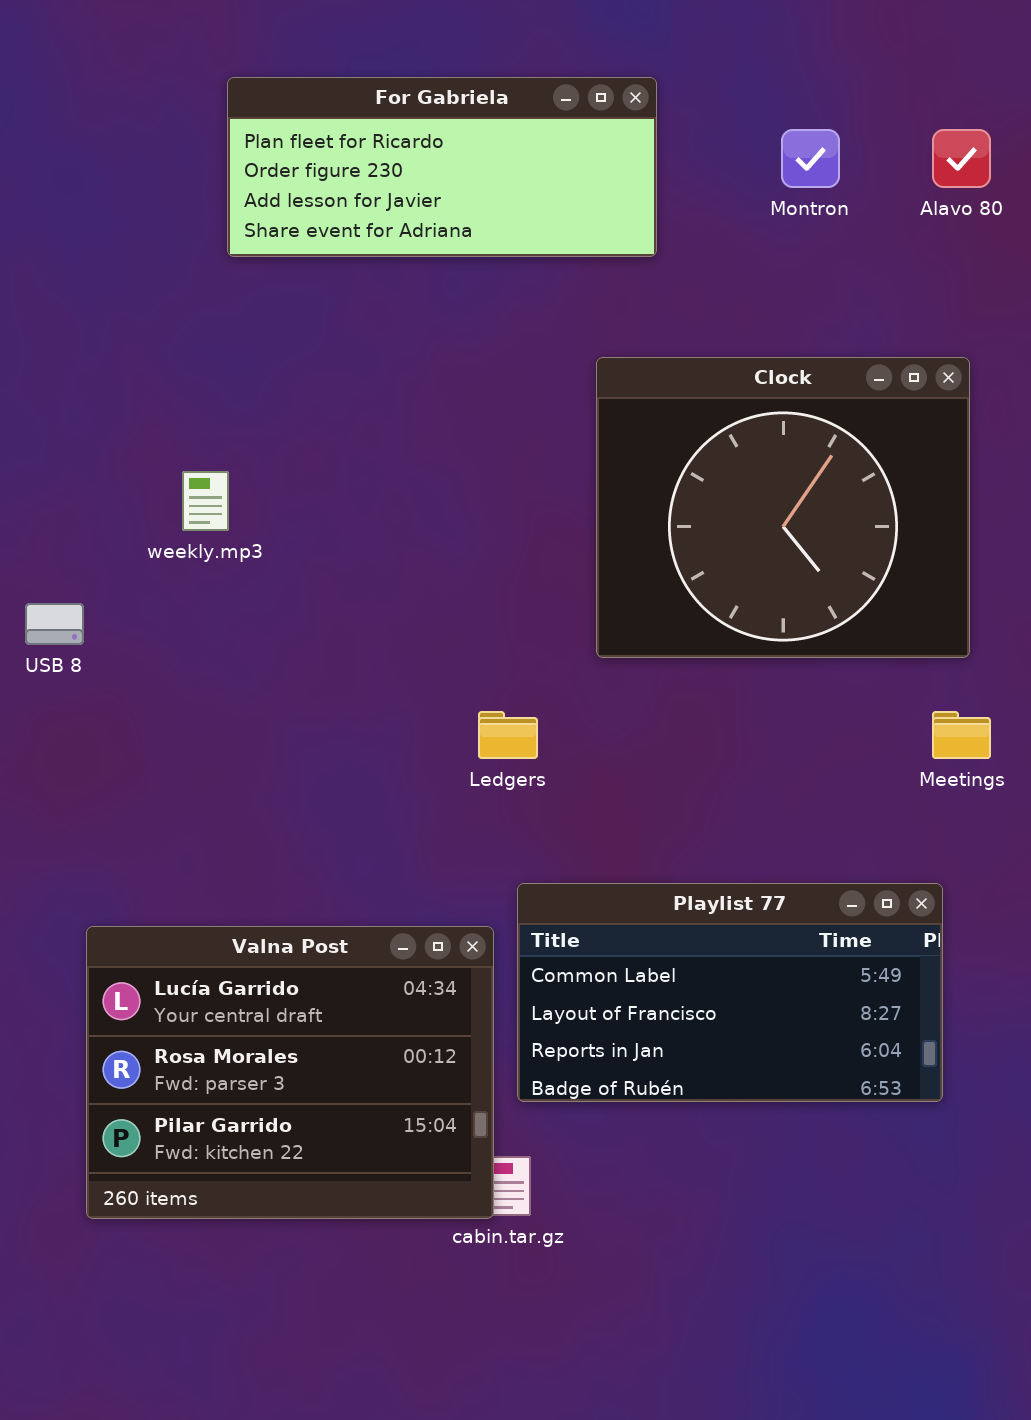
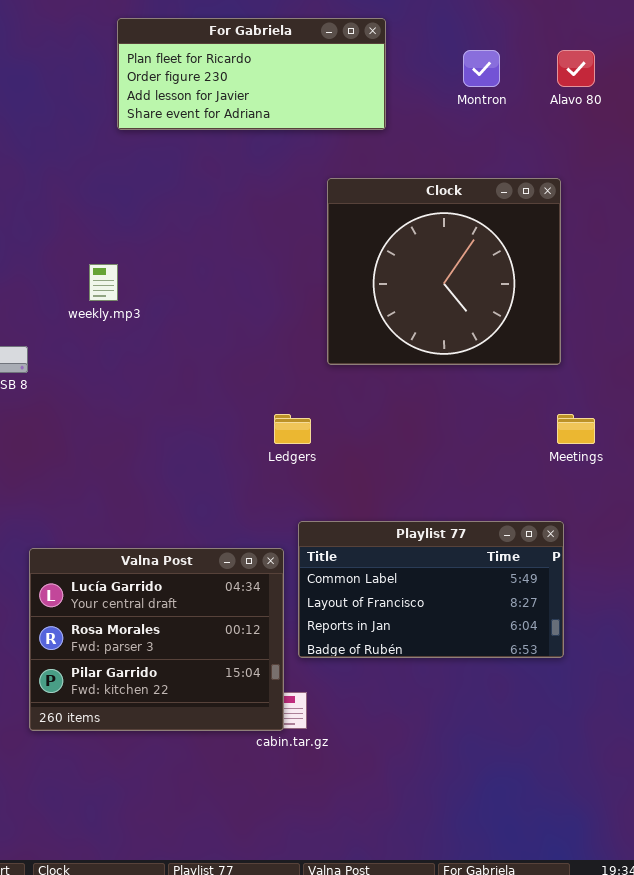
Clock: [596,357,970,658] -> [327,178,561,365], moved

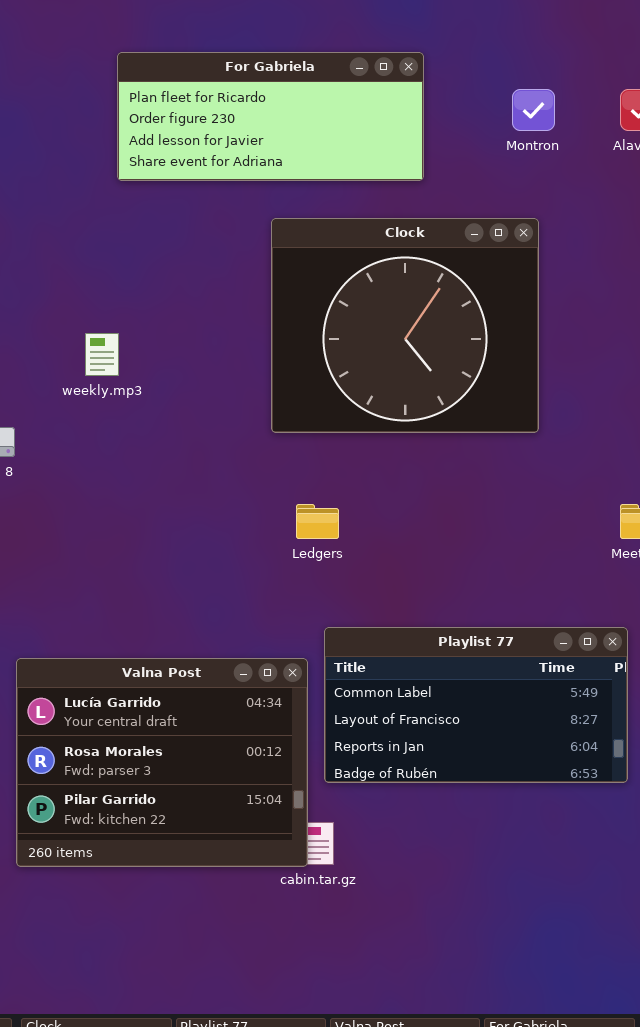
Clock: [327,178,561,365] -> [271,218,539,433], moved

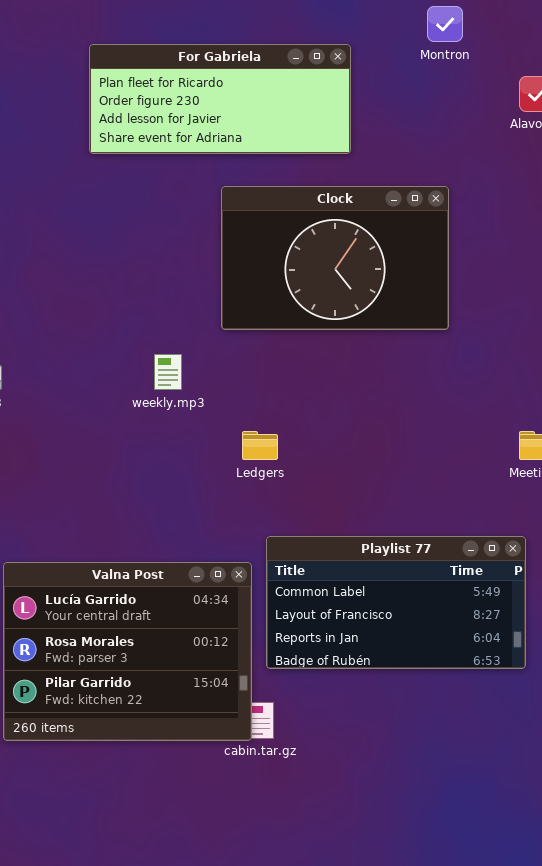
Montron: [512,89,555,131] -> [427,6,463,42], moved
Clock: [271,218,539,433] -> [221,186,449,330], resized
weekly.mp3: [85,333,119,376] -> [154,354,182,390], moved

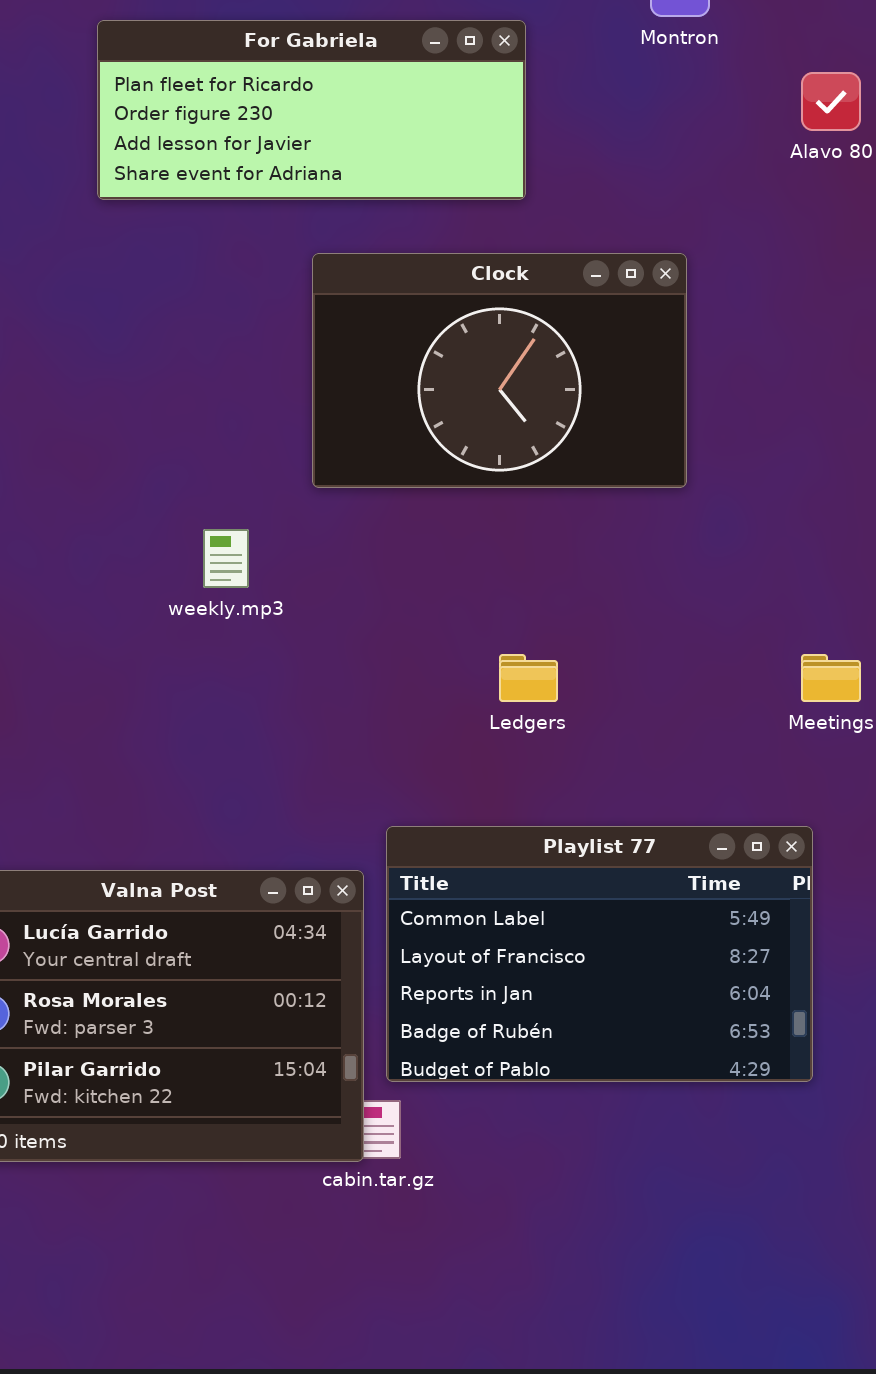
Ledgers: [242,431,278,460] -> [499,654,558,702], moved
Playlist 77: [266,536,526,669] -> [386,826,813,1082], resized

